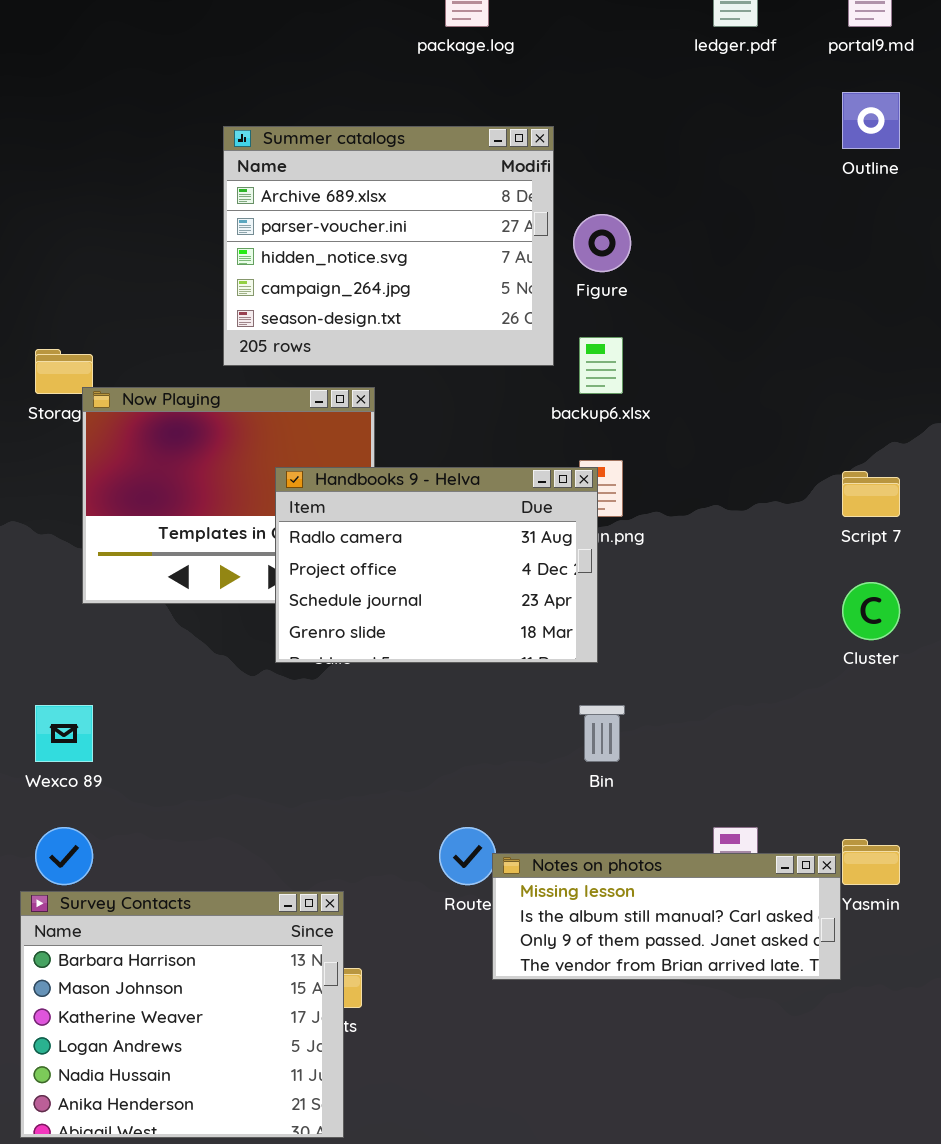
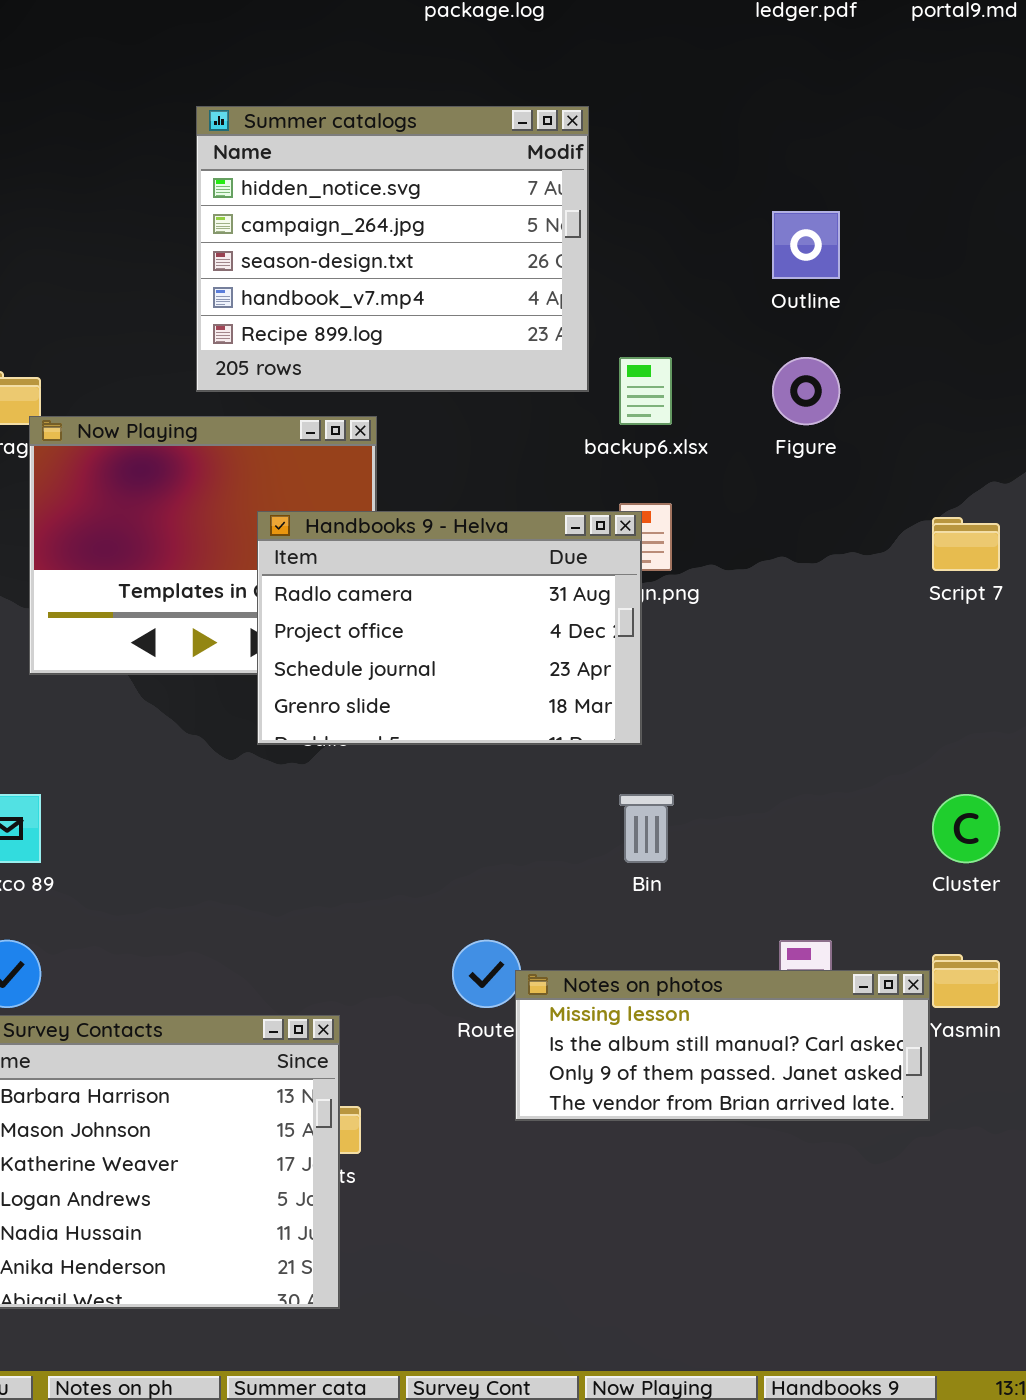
Outline: [842,92,900,149] -> [772,211,840,279], moved
Summer catalogs: [223,126,554,366] -> [196,106,589,392], scrolled down 2 rows
Figure: [573,214,631,272] -> [772,357,840,425], moved
Cluster: [842,582,900,640] -> [932,794,1000,863], moved

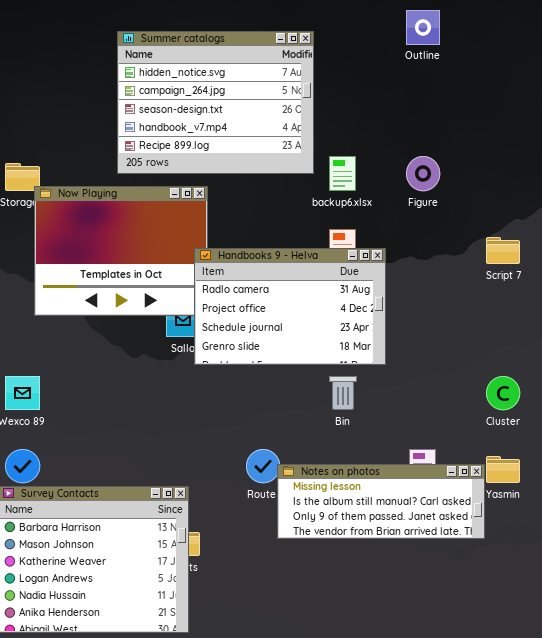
Outline: [772,211,840,279] -> [406,10,440,45], moved
Handbooks 9 - Helva: [257,511,642,745] -> [194,248,386,365], moved

